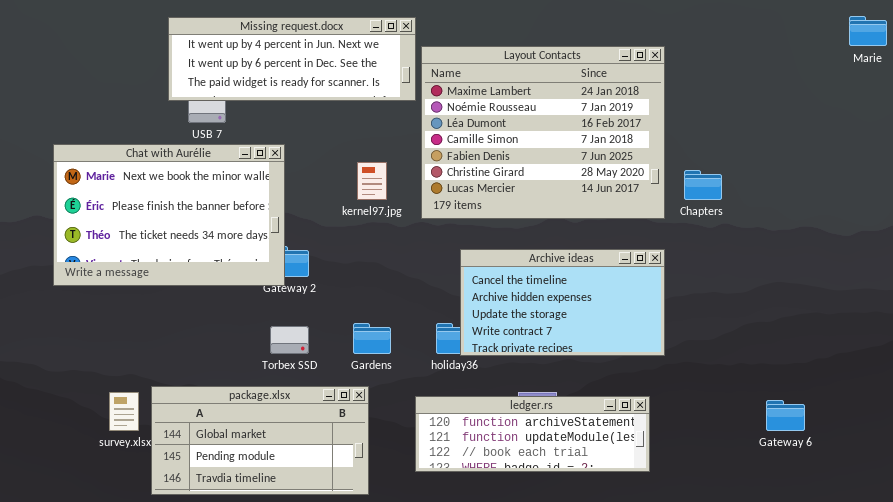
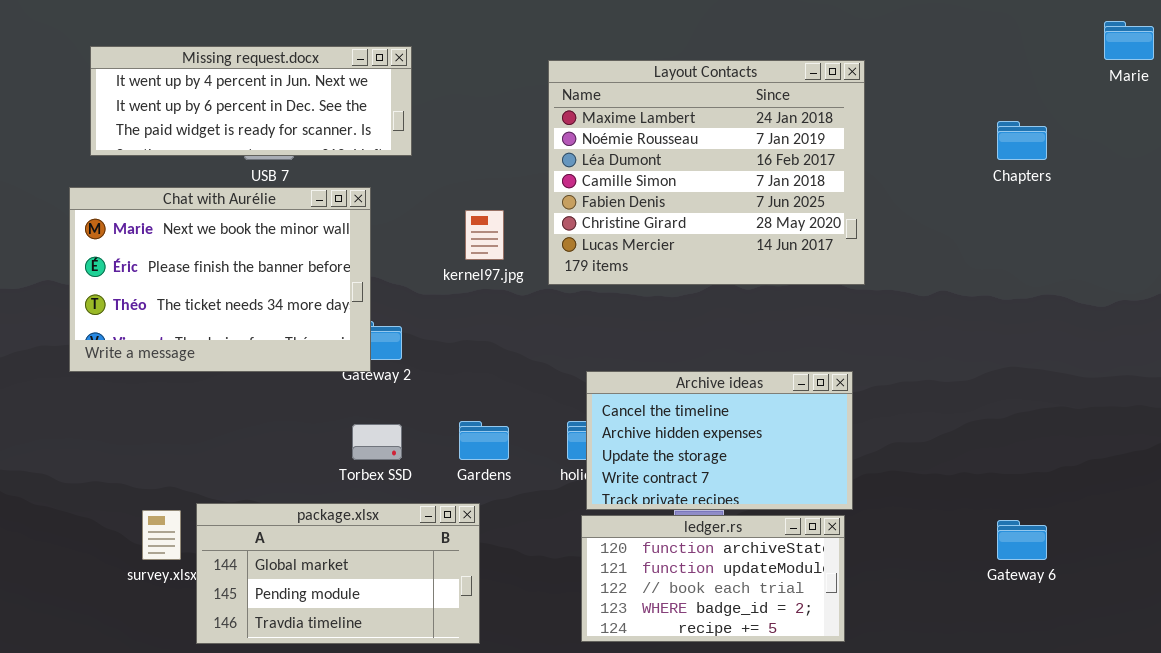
Missing request.docx: [168,17,416,101] -> [90,46,412,156], moved
Chapters: [684,170,722,200] -> [997,121,1047,160], moved
Archive ideas: [460,249,665,356] -> [586,371,853,510], moved
ledger.rs: [415,396,650,472] -> [581,515,845,642], resized

